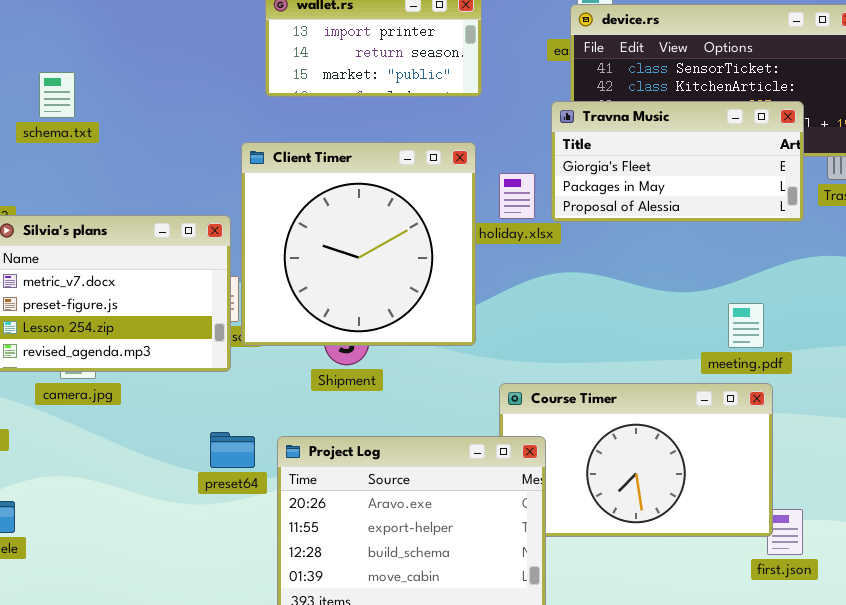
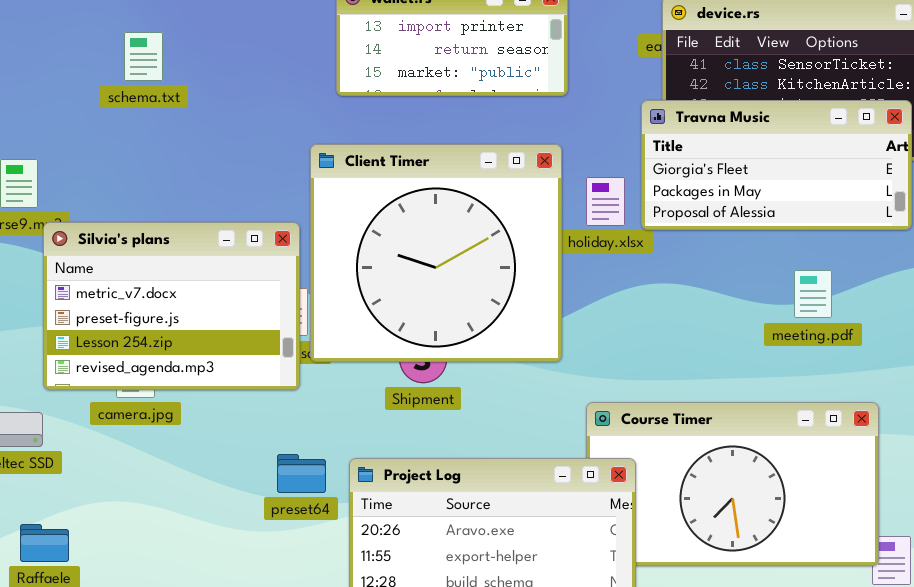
schema.txt: [39,72,75,118] -> [124,32,163,81], moved
meeting.pdf: [728,303,764,348] -> [794,270,832,318], moved

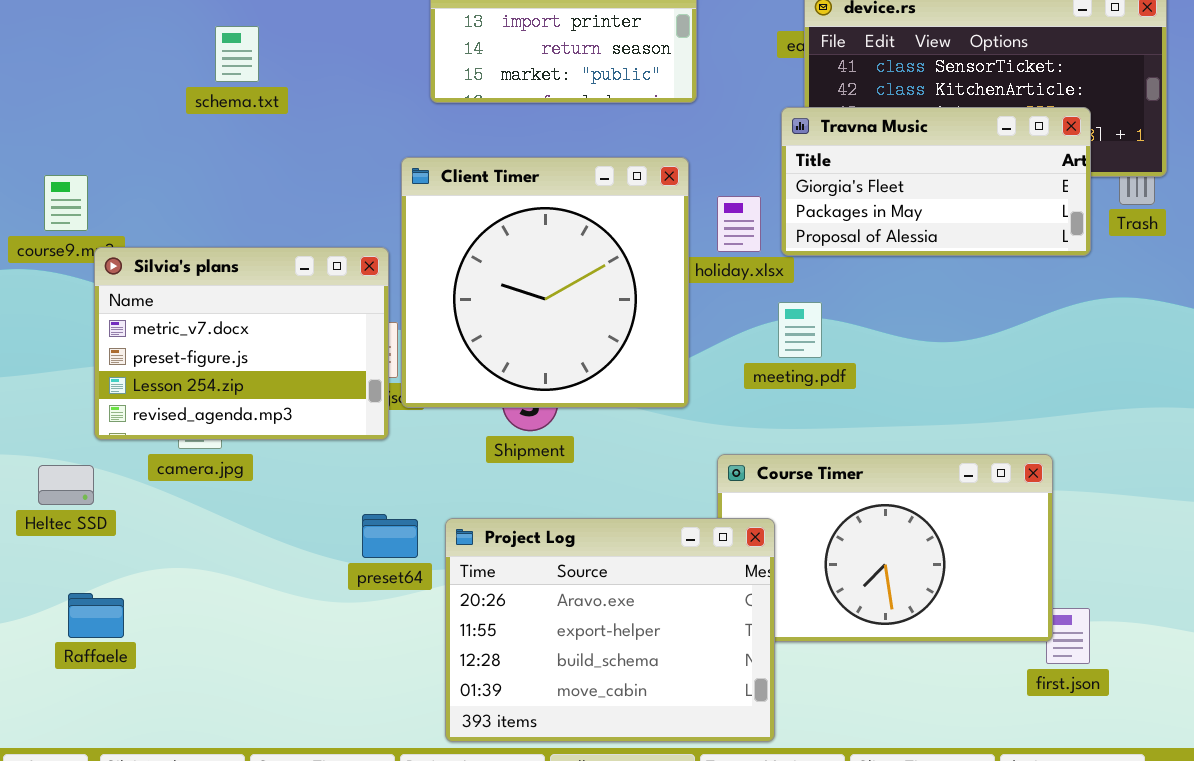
schema.txt: [124,32,163,81] -> [215,26,259,82], moved
meeting.pdf: [794,270,832,318] -> [778,302,822,358], moved

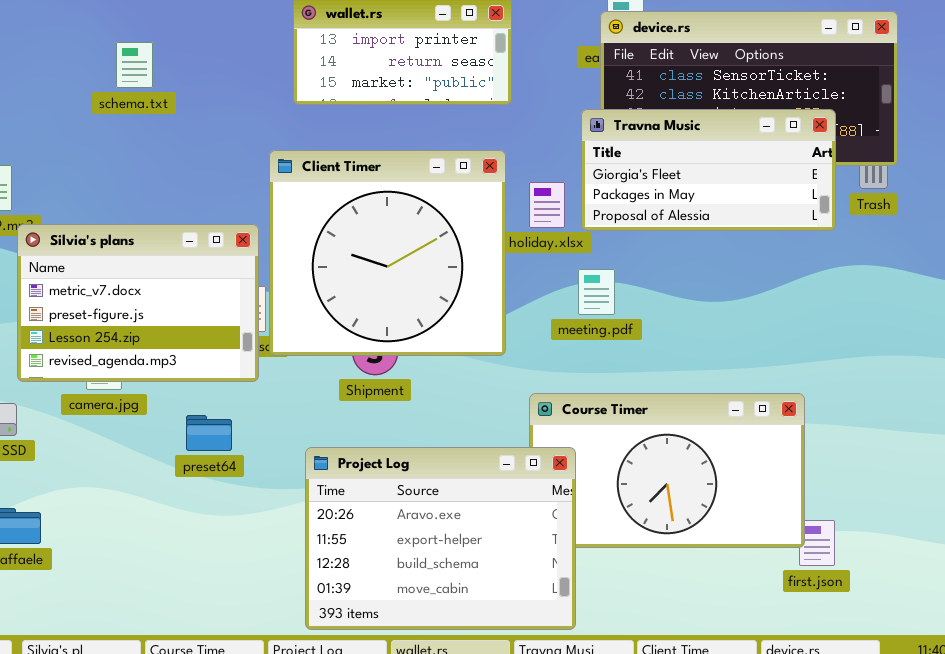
preset64: [362,514,418,558] -> [186,415,232,451], moved

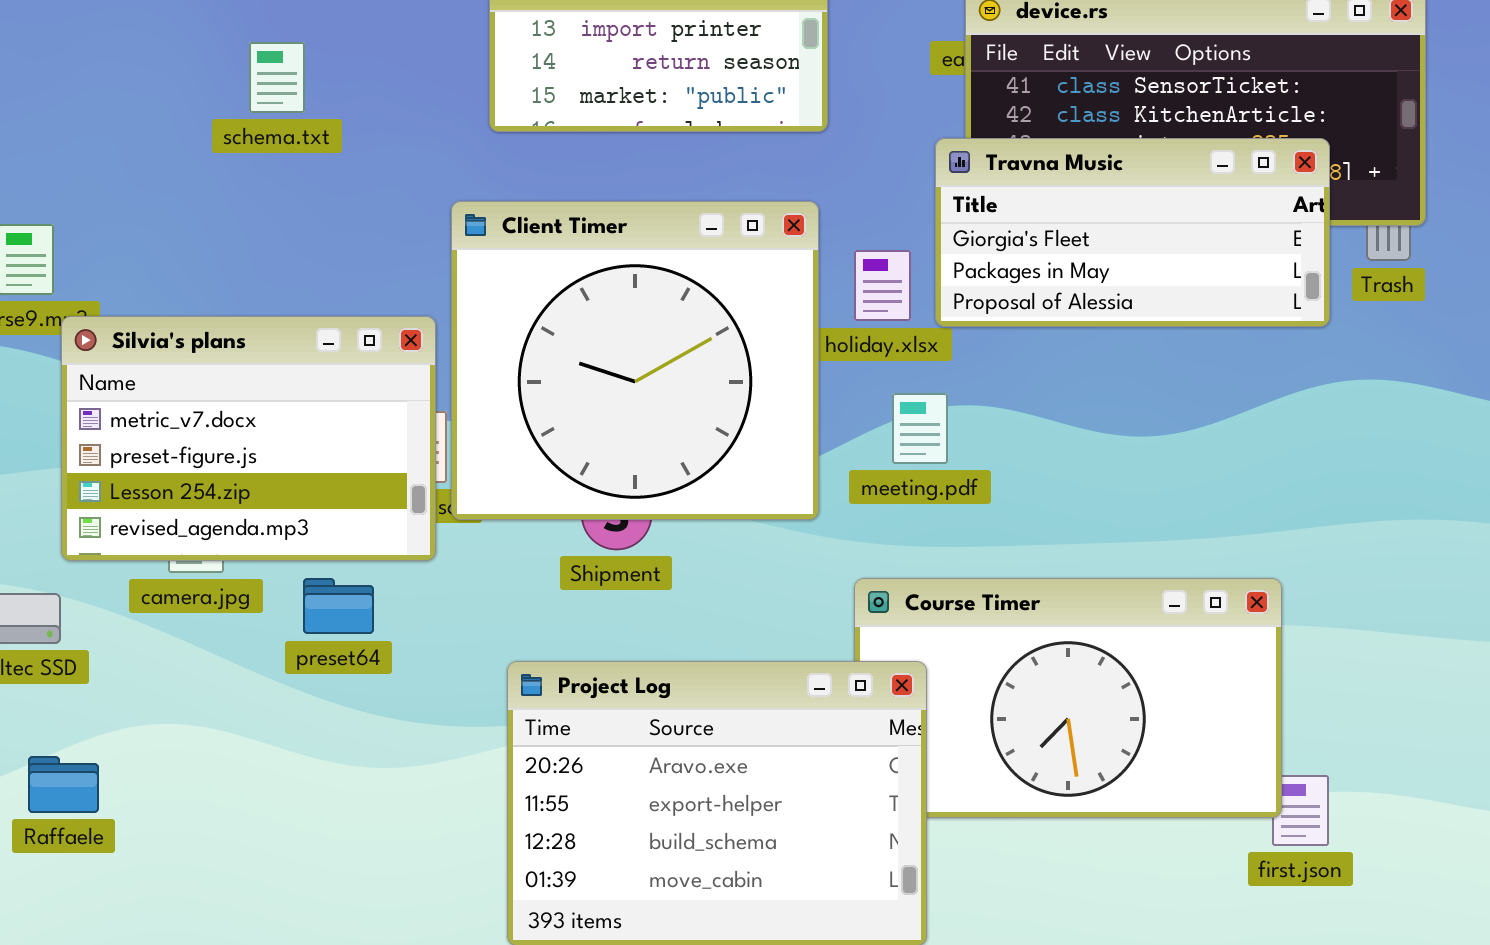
schema.txt: [116,42,153,88] -> [249,42,305,113], moved
meeting.pdf: [578,269,615,315] -> [892,393,948,464], moved
preset64: [186,415,232,451] -> [303,578,374,634], moved

